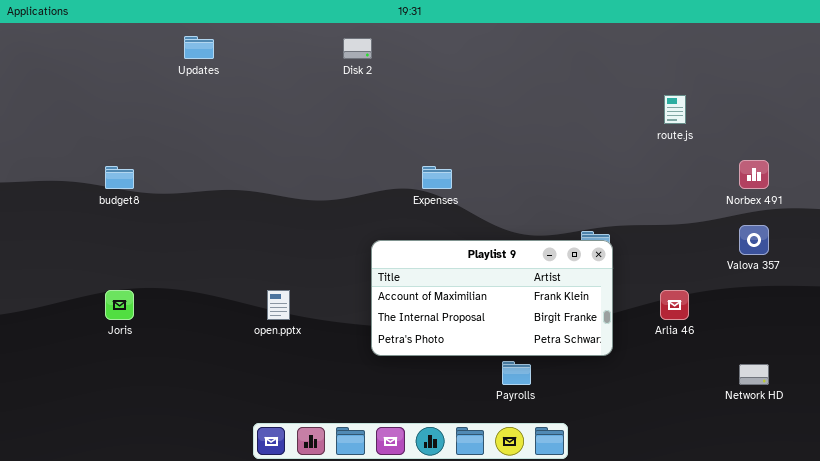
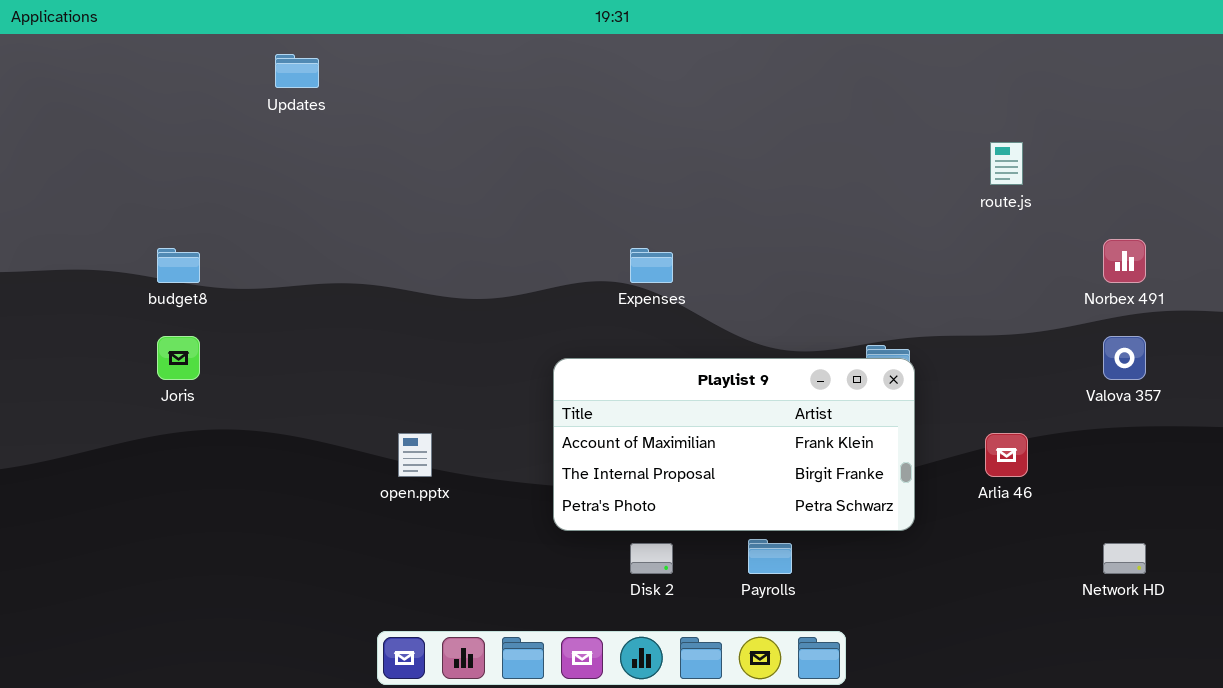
Disk 2: [343,38,372,59] -> [630,543,673,574], moved
Joris: [105,290,134,320] -> [157,336,200,380], moved

